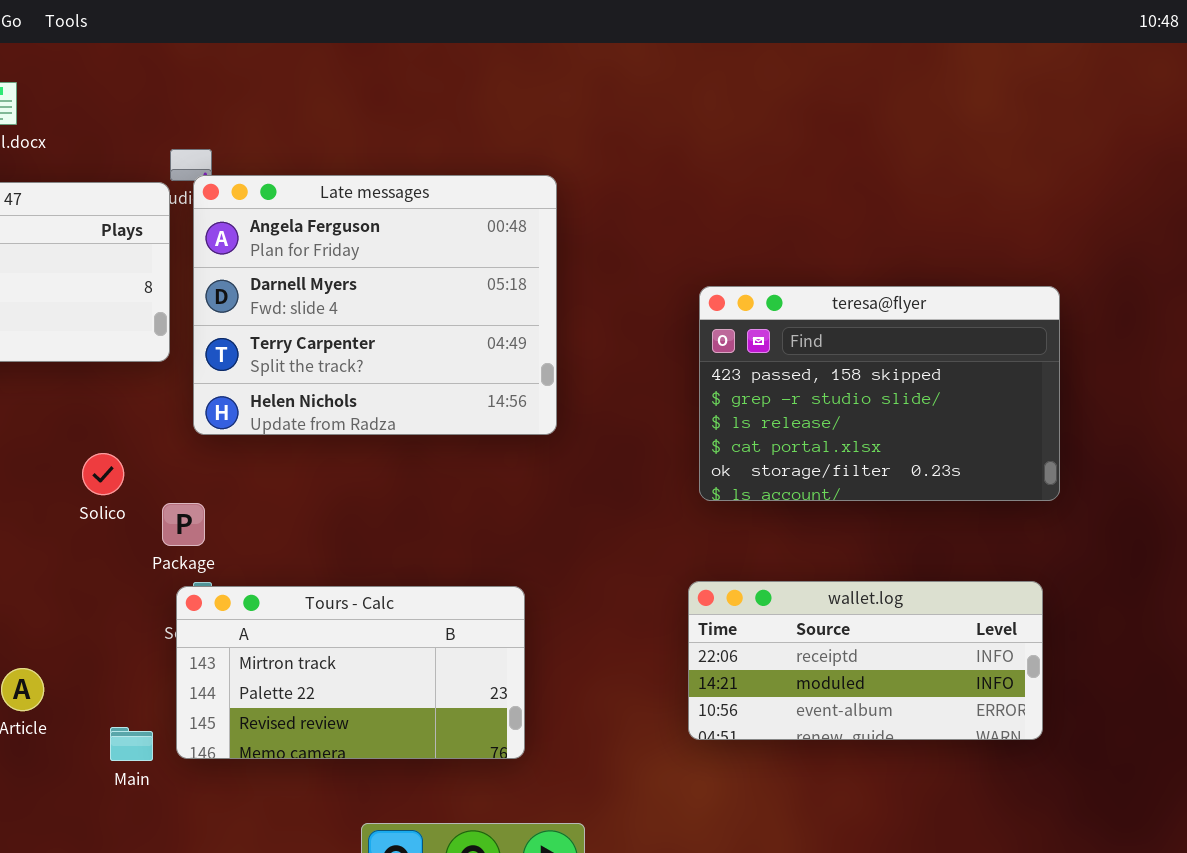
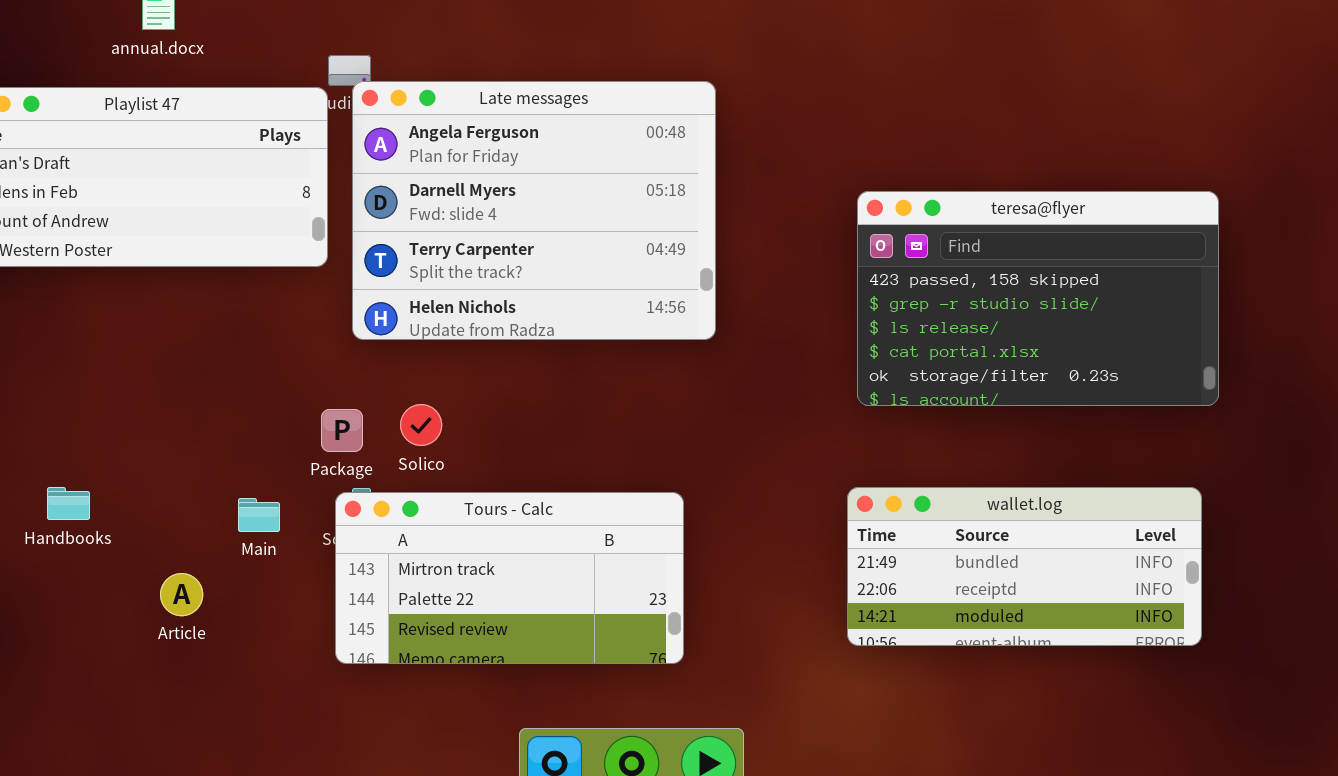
Solico: [82,453,124,495] -> [400,404,442,446], moved
wallet.log: [688,581,1043,740] -> [847,487,1202,646], scrolled up 1 row
Main: [110,727,153,761] -> [238,498,280,532], moved

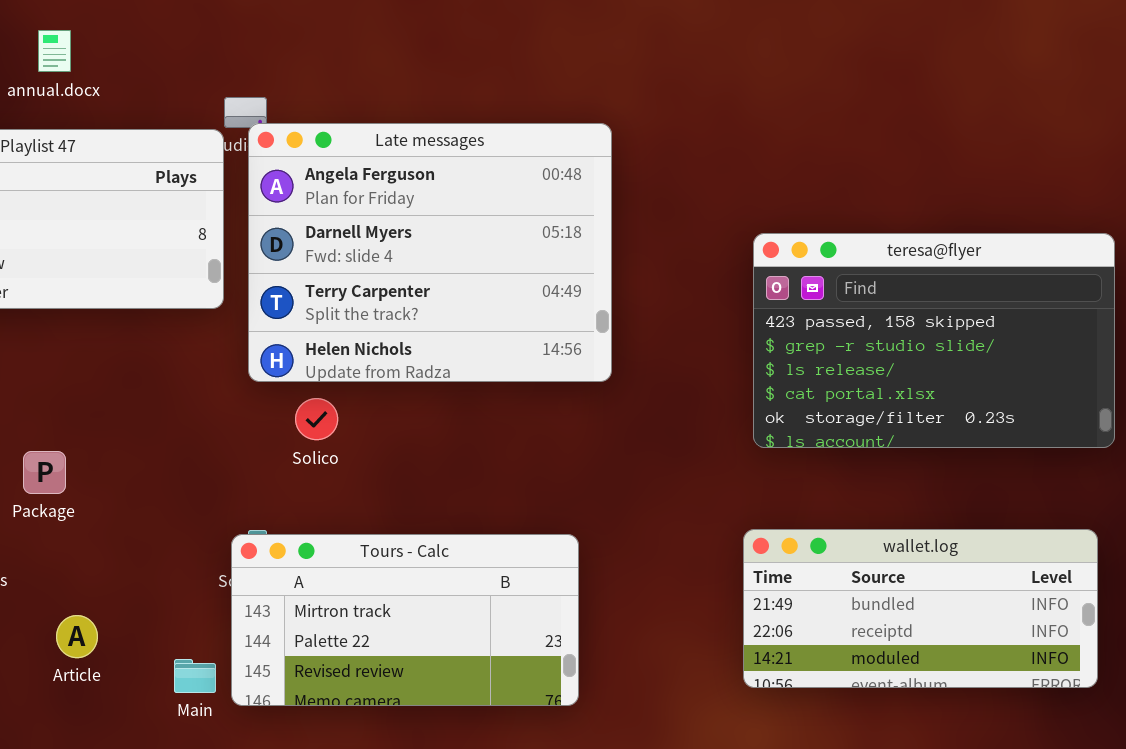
Solico: [400,404,442,446] -> [295,398,338,440], moved
Package: [321,409,363,452] -> [23,451,66,494], moved
Main: [238,498,280,532] -> [174,659,216,693], moved

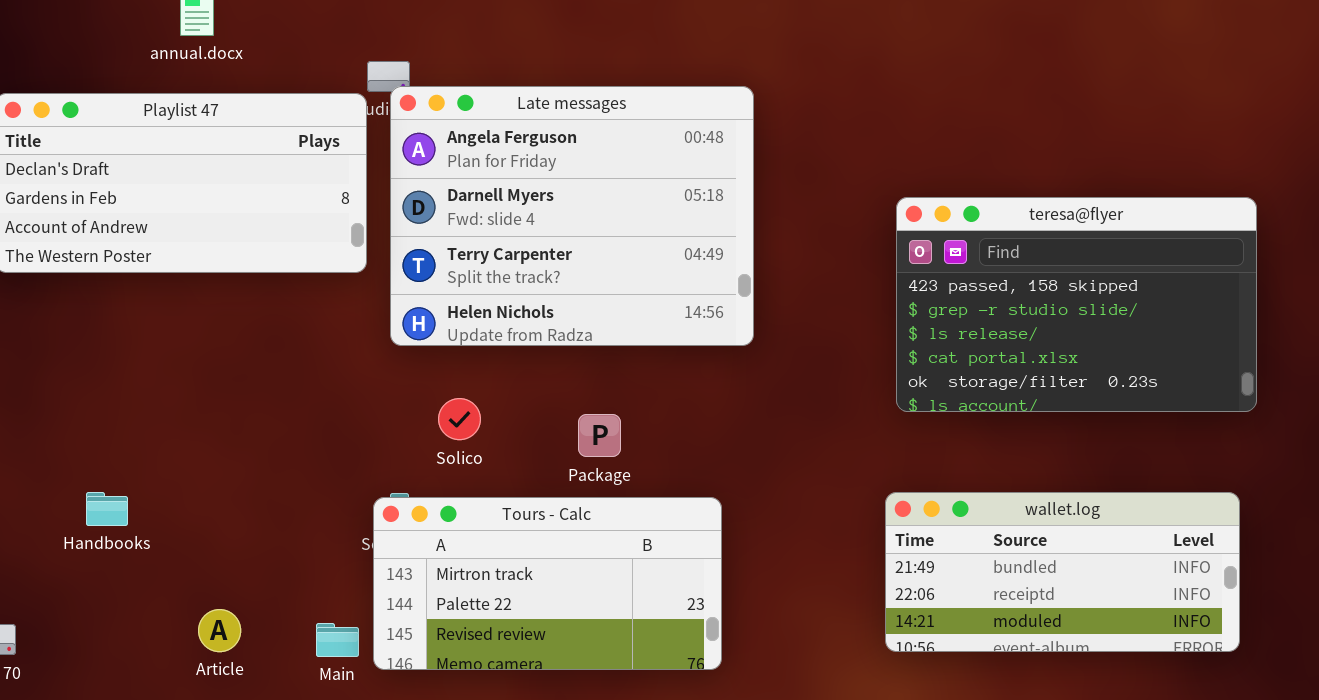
Solico: [295,398,338,440] -> [438,398,481,440], moved
Package: [23,451,66,494] -> [578,414,621,457], moved
Article: [56,615,98,658] -> [198,609,241,652], moved

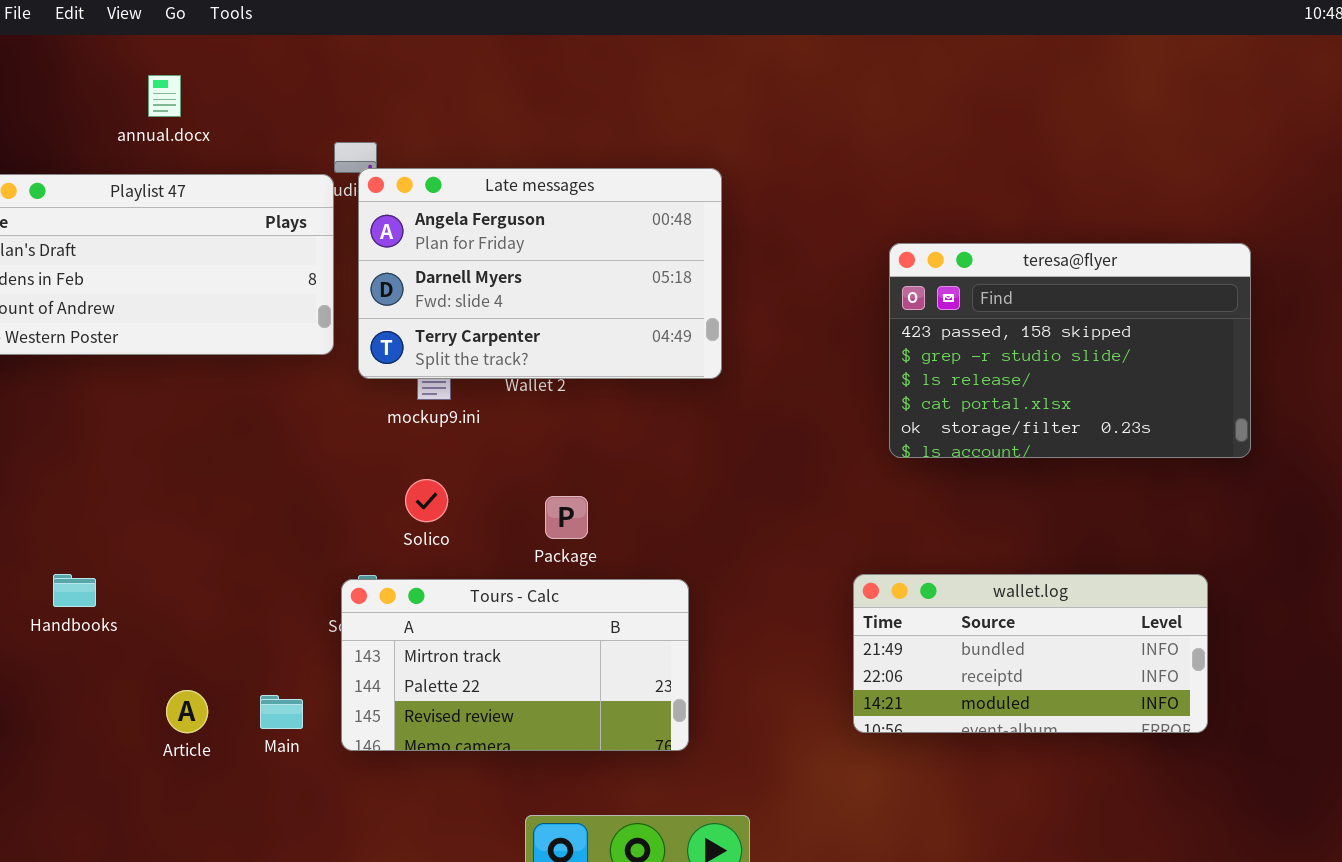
Late messages: [390,86,754,346] -> [358,168,722,379], resized
teresa@flyer: [896,197,1257,412] -> [889,243,1251,458], moved
Main: [316,623,359,657] -> [260,695,303,729], moved

